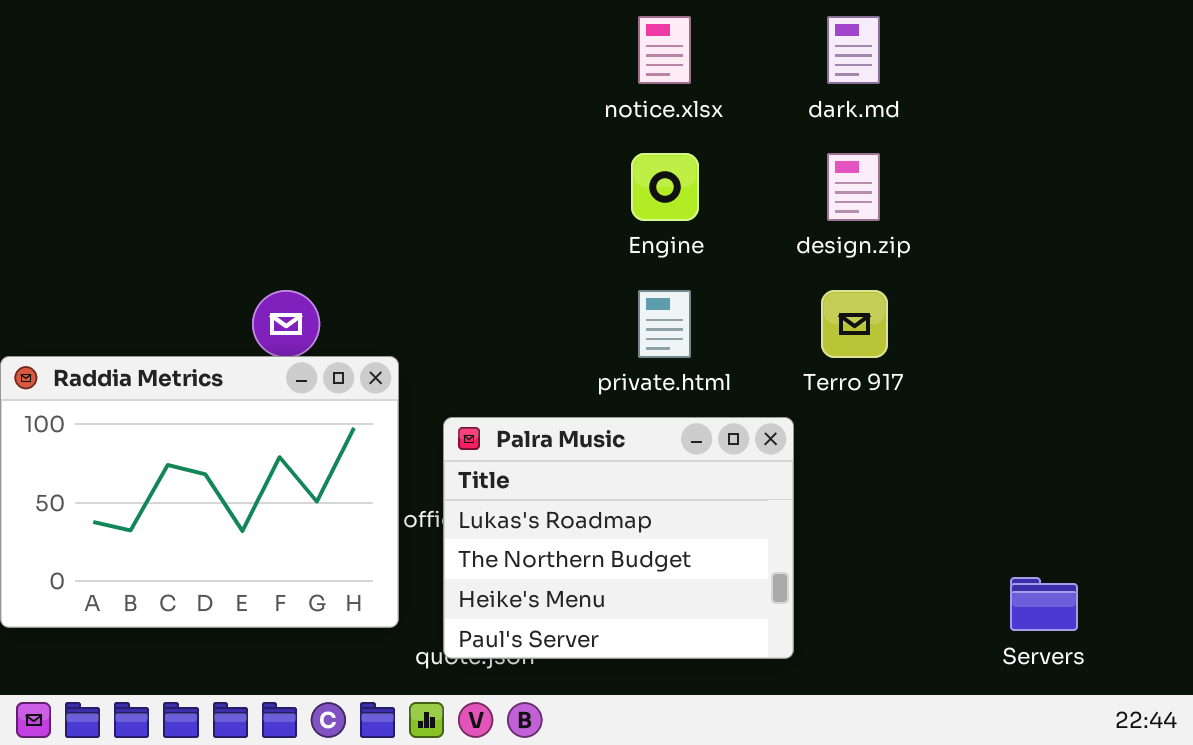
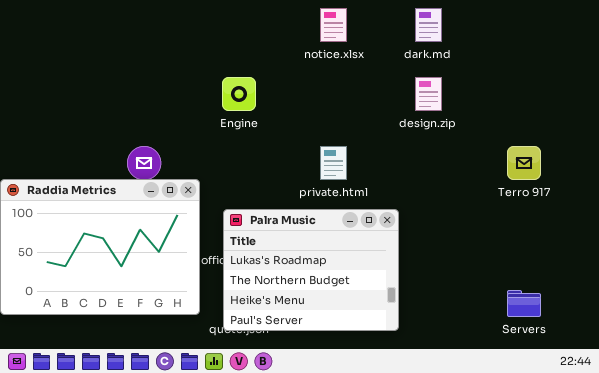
Engine: [631,153,699,221] -> [222,77,256,111], moved
Terro 917: [821,290,888,358] -> [507,146,541,180], moved

